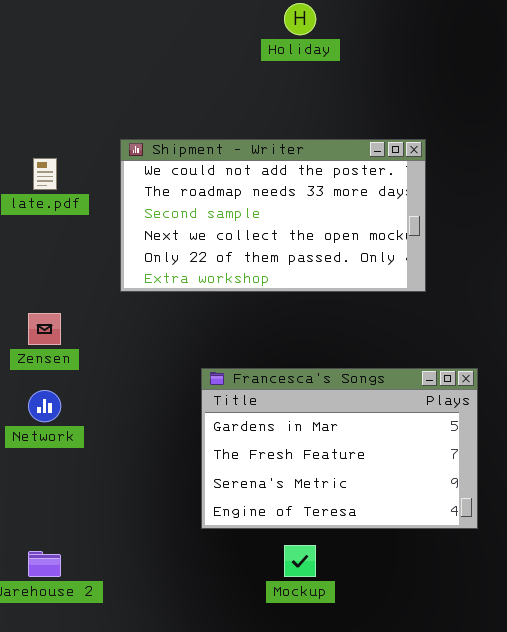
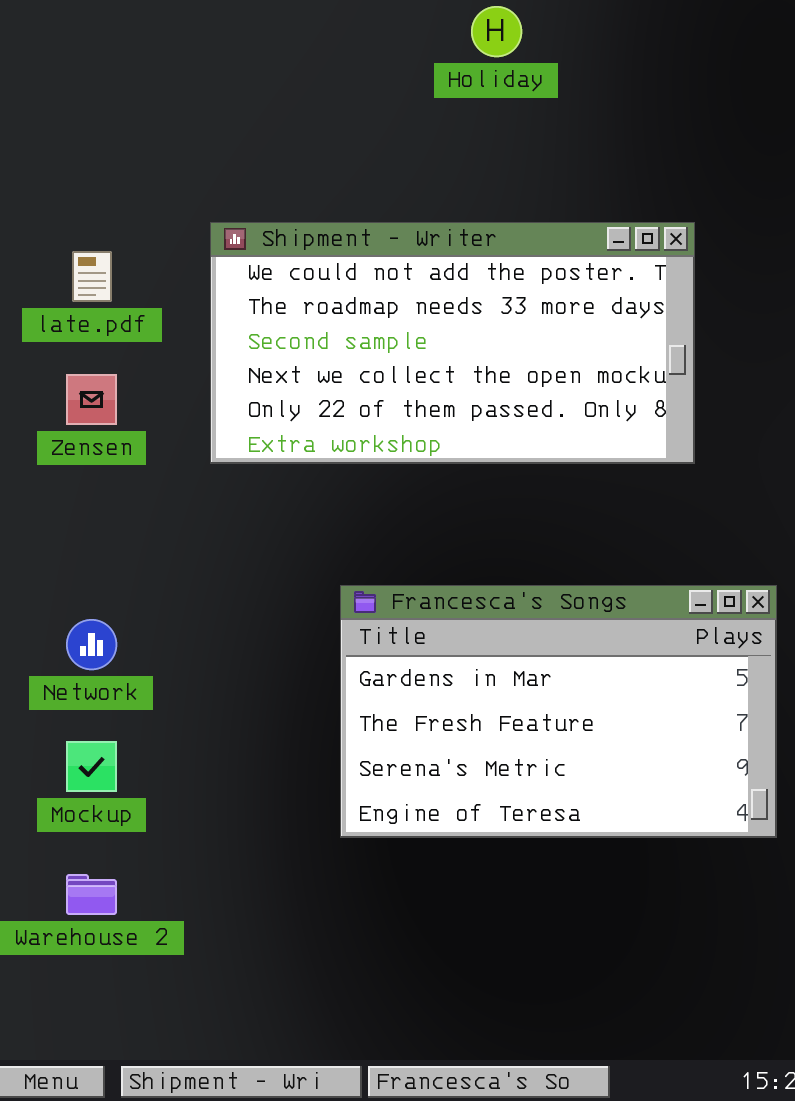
Zensen: [28,313,61,345] -> [66,374,117,425], moved
Mockup: [284,545,316,577] -> [66,741,117,792], moved

